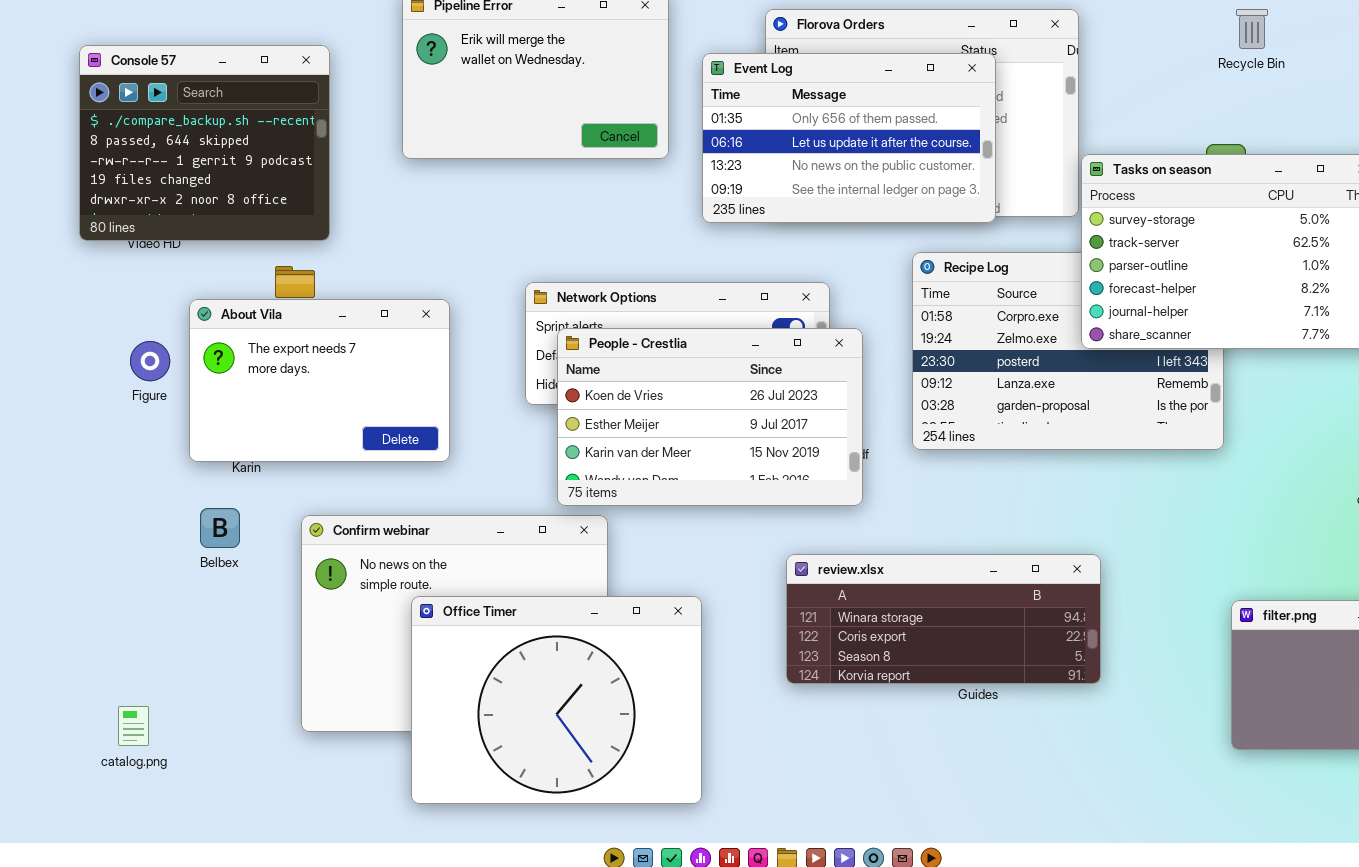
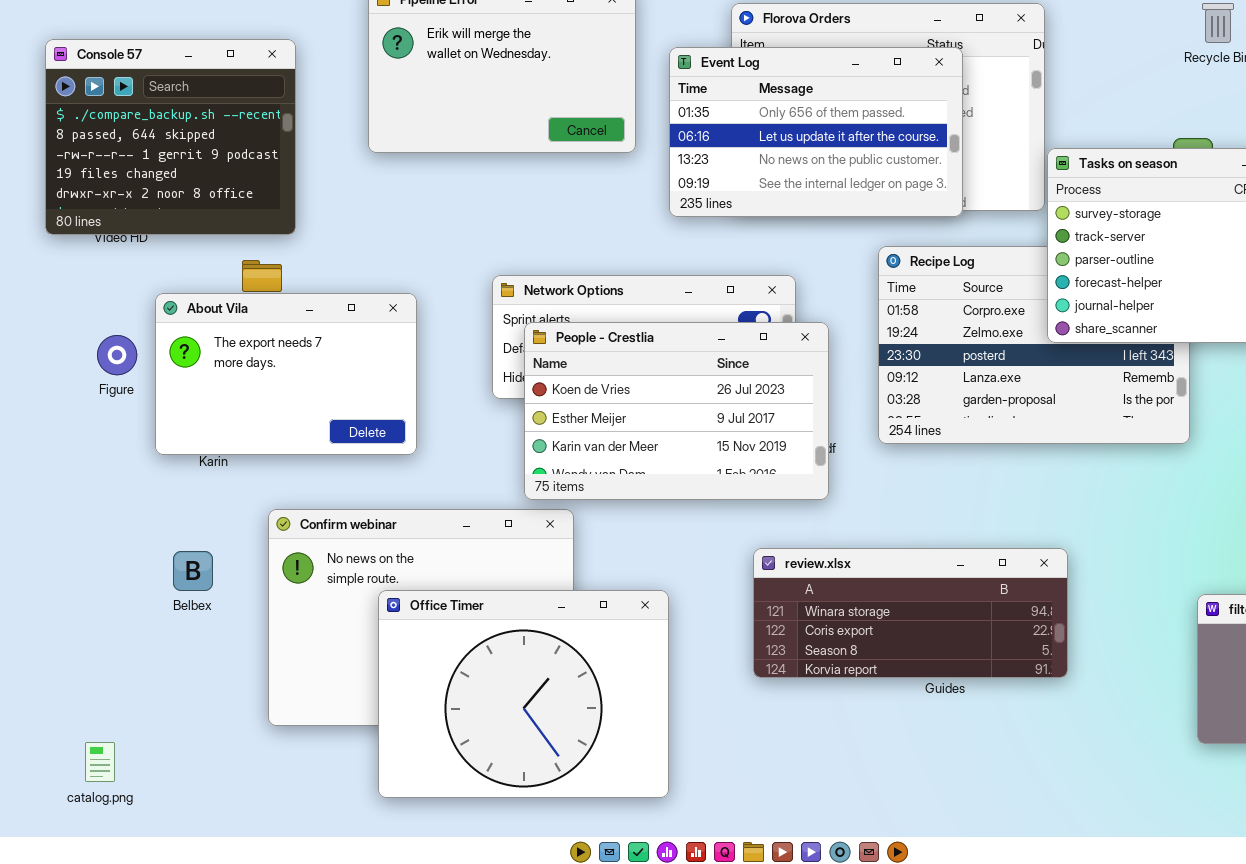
Belbex: [200,508,240,548] -> [173,551,213,591], moved
catalog.png: [118,706,149,746] -> [85,742,115,782], moved

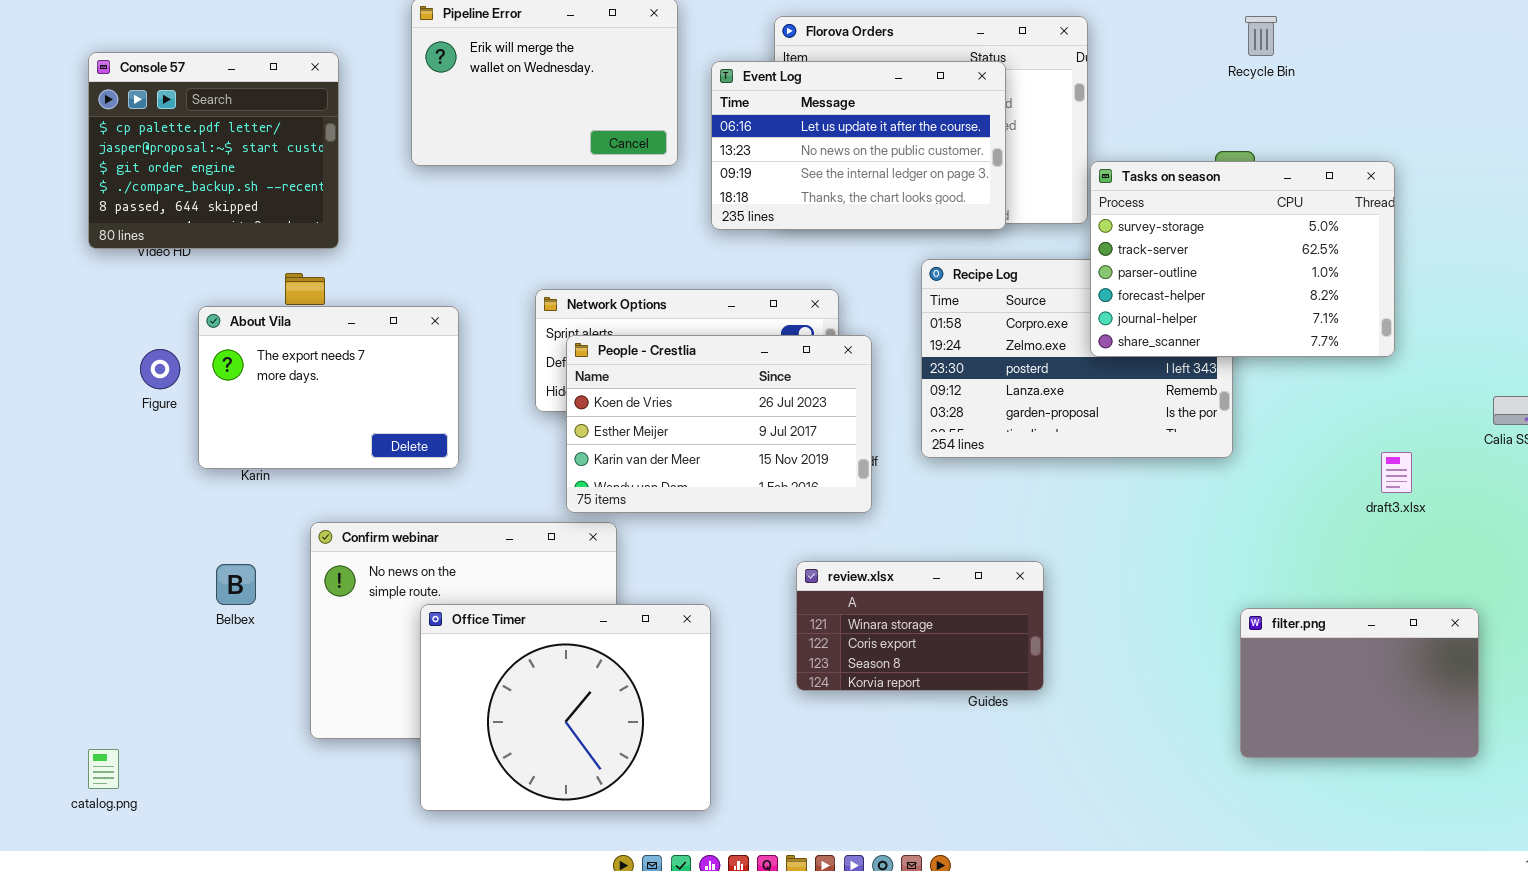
Console 57: [45,39,296,235] -> [88,52,339,249], scrolled up 3 rows
Event Log: [669,47,963,217] -> [711,61,1006,230], scrolled down 1 row
review.xlsx: [753,548,1068,678] -> [796,561,1044,691], resized
catalog.png: [85,742,115,782] -> [88,749,119,789], moved

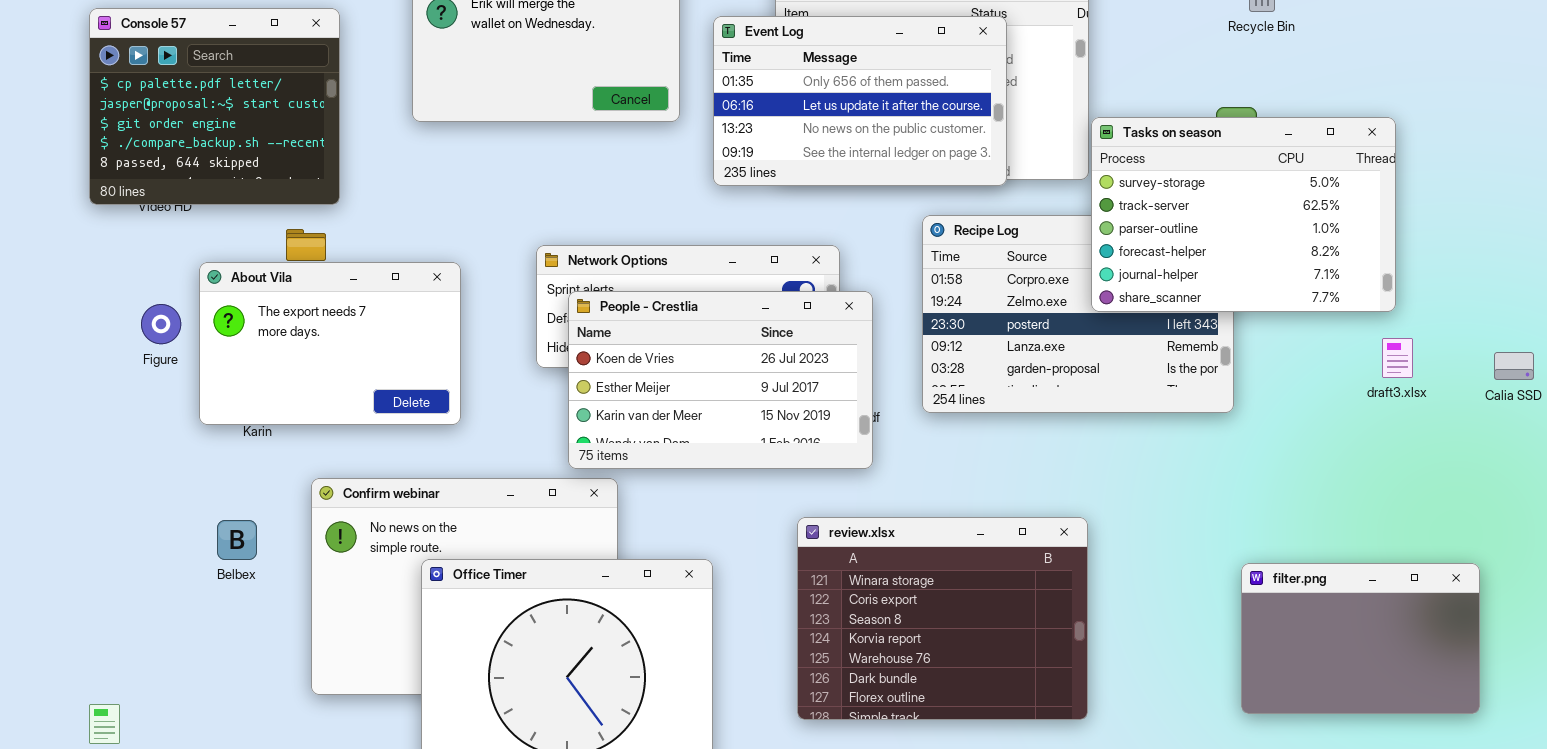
Event Log: [711,61,1006,230] -> [713,16,1007,186], scrolled up 1 row
draft3.xlsx: [1381,452,1412,493] -> [1382,338,1413,378], moved
review.xlsx: [796,561,1044,691] -> [797,517,1088,720], resized

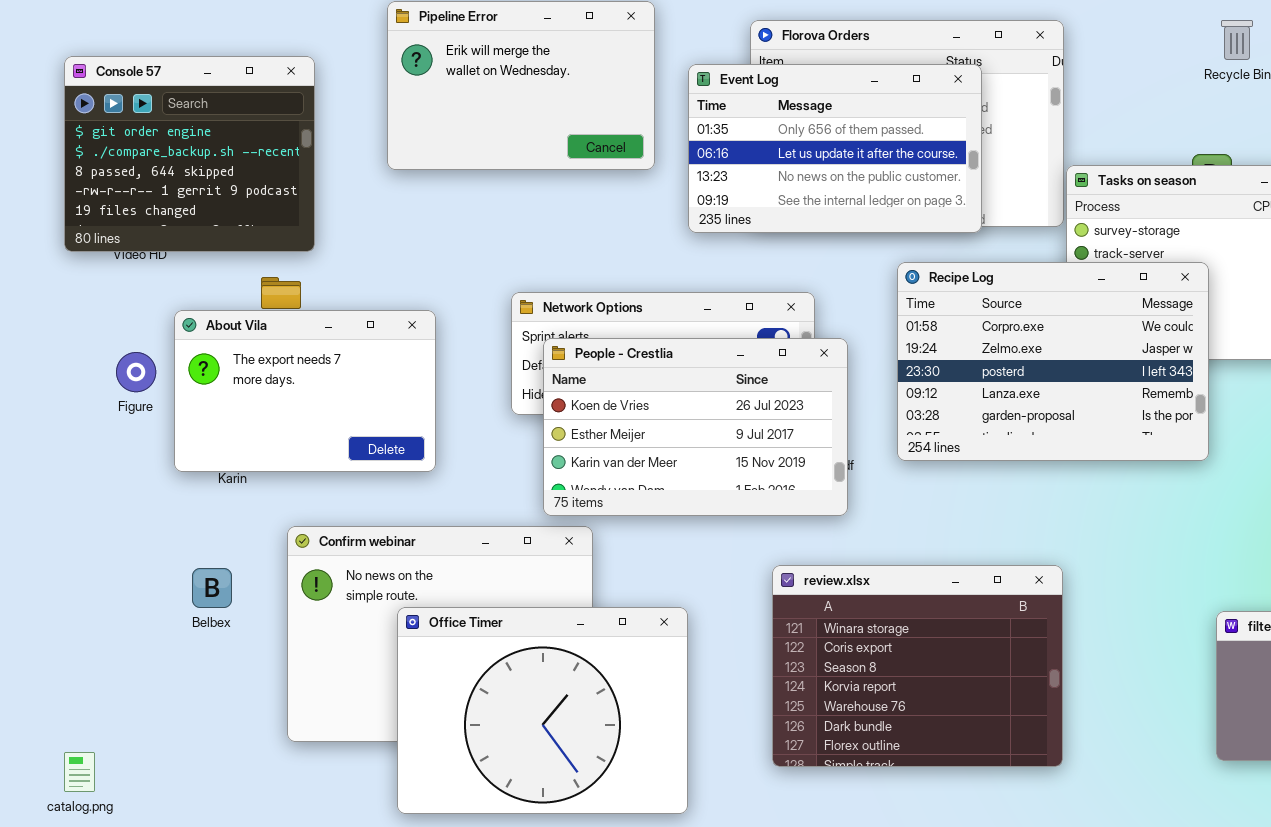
Console 57: [89,8,340,205] -> [64,56,315,252], scrolled down 2 rows
Recipe Log: [922,215,1234,413] -> [897,262,1209,461], raised

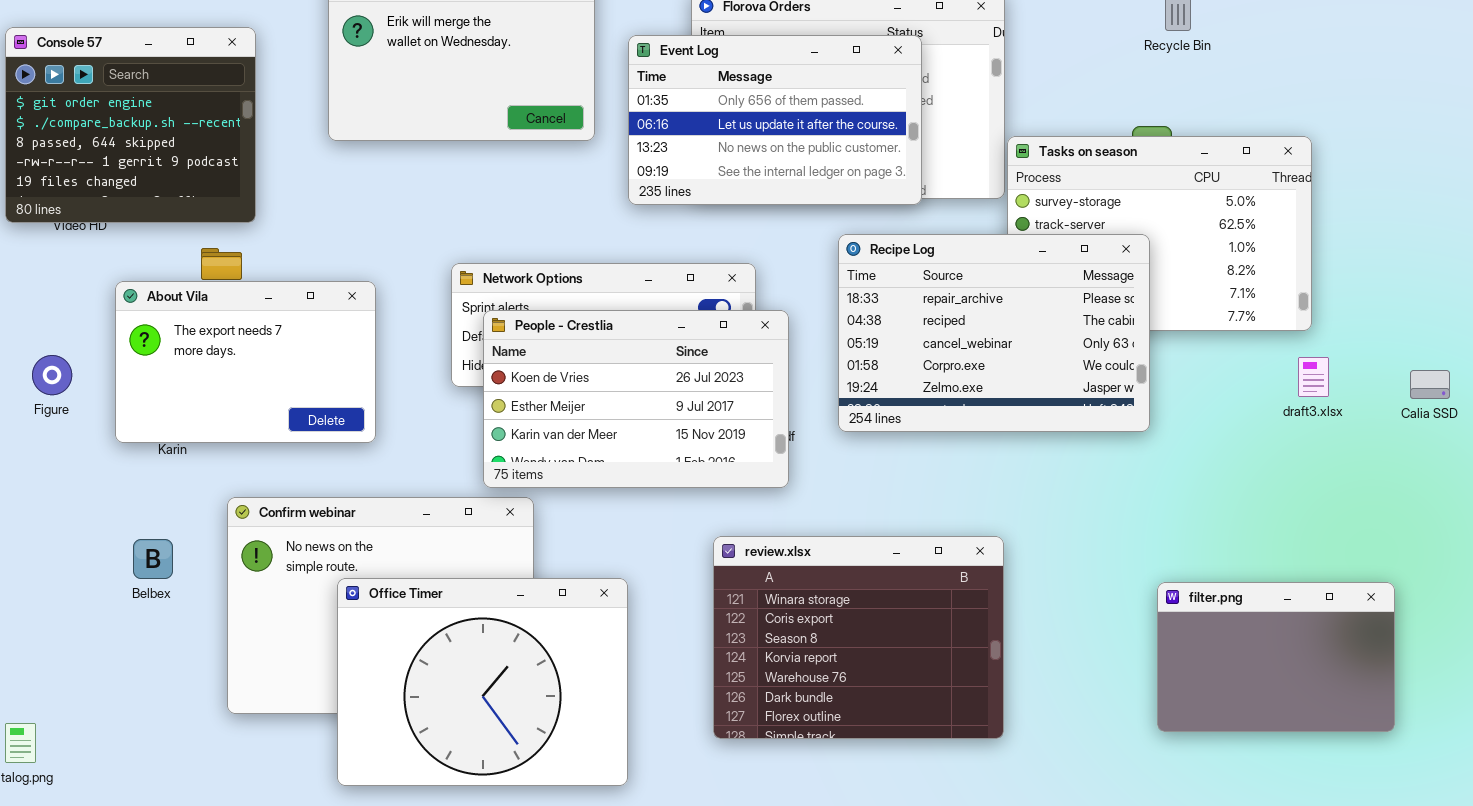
Recipe Log: [897,262,1209,461] -> [838,234,1150,432], scrolled up 3 rows
Figure: [116,352,156,392] -> [32,355,72,395], moved

